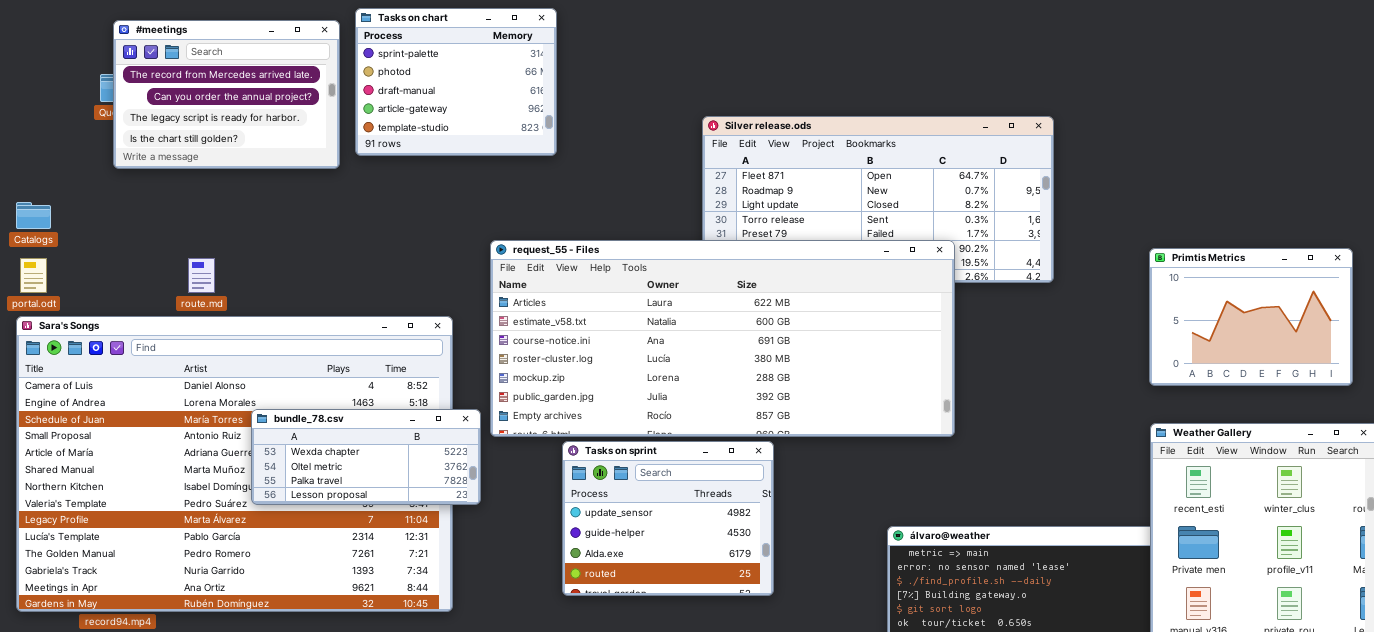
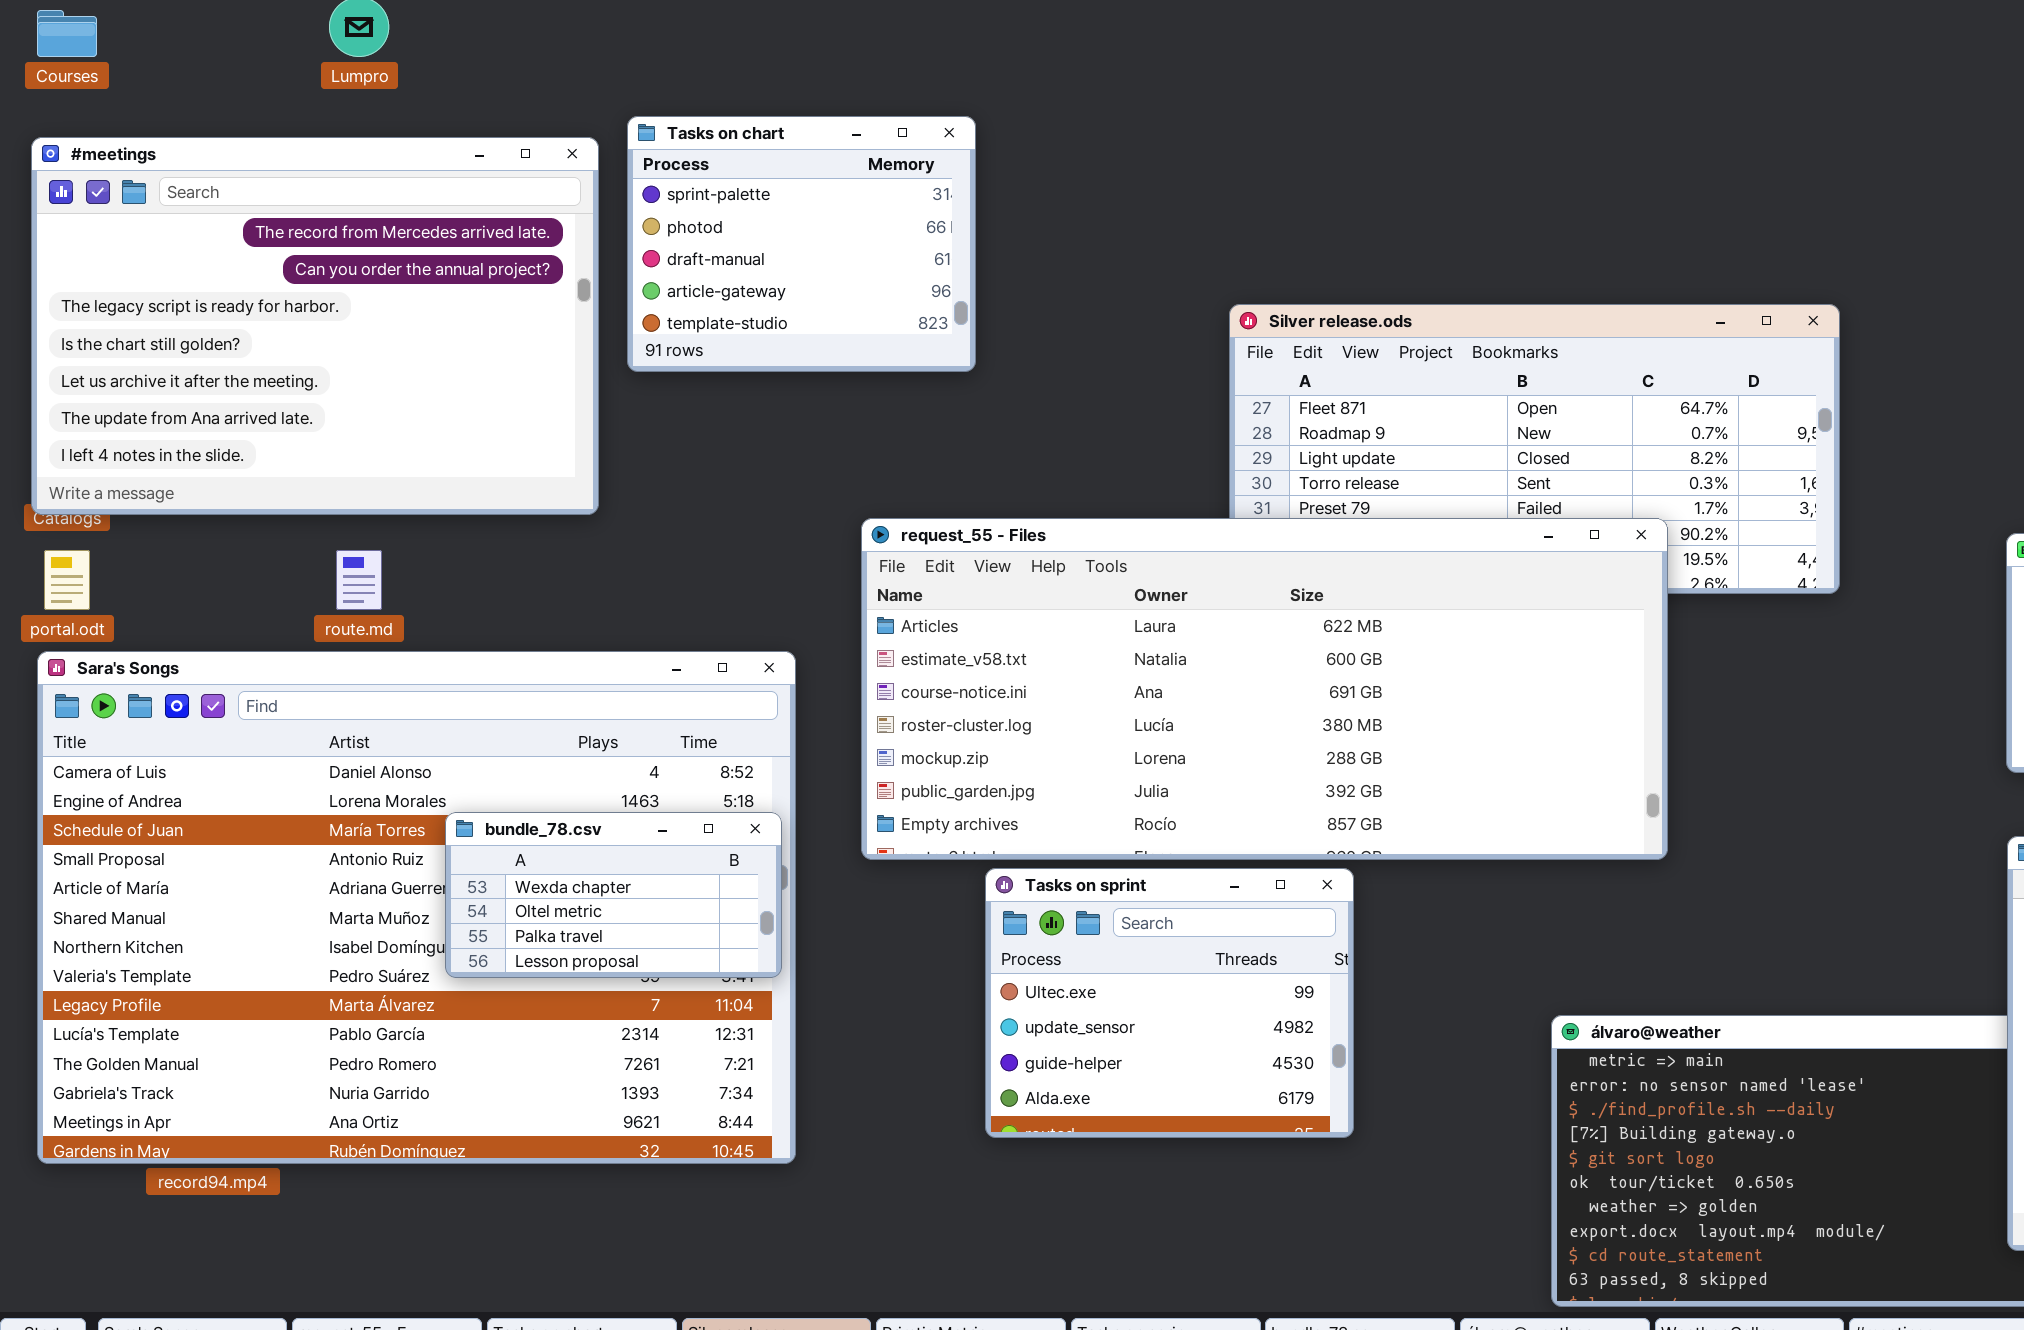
#meetings: [113,20,340,169] -> [31,137,599,515], resized
bundle_78.csv: [251,409,481,505] -> [445,812,782,978], resized
Tasks on sprint: [562,441,774,596] -> [985,868,1354,1138], scrolled up 1 row

